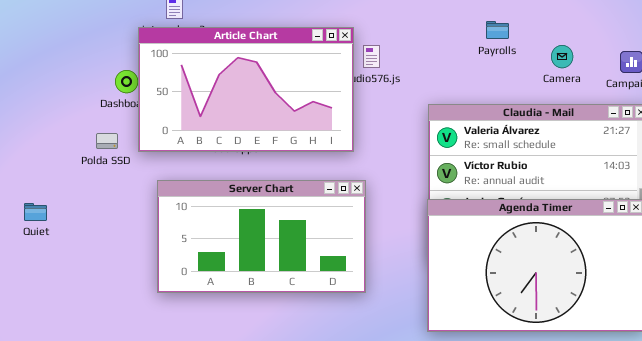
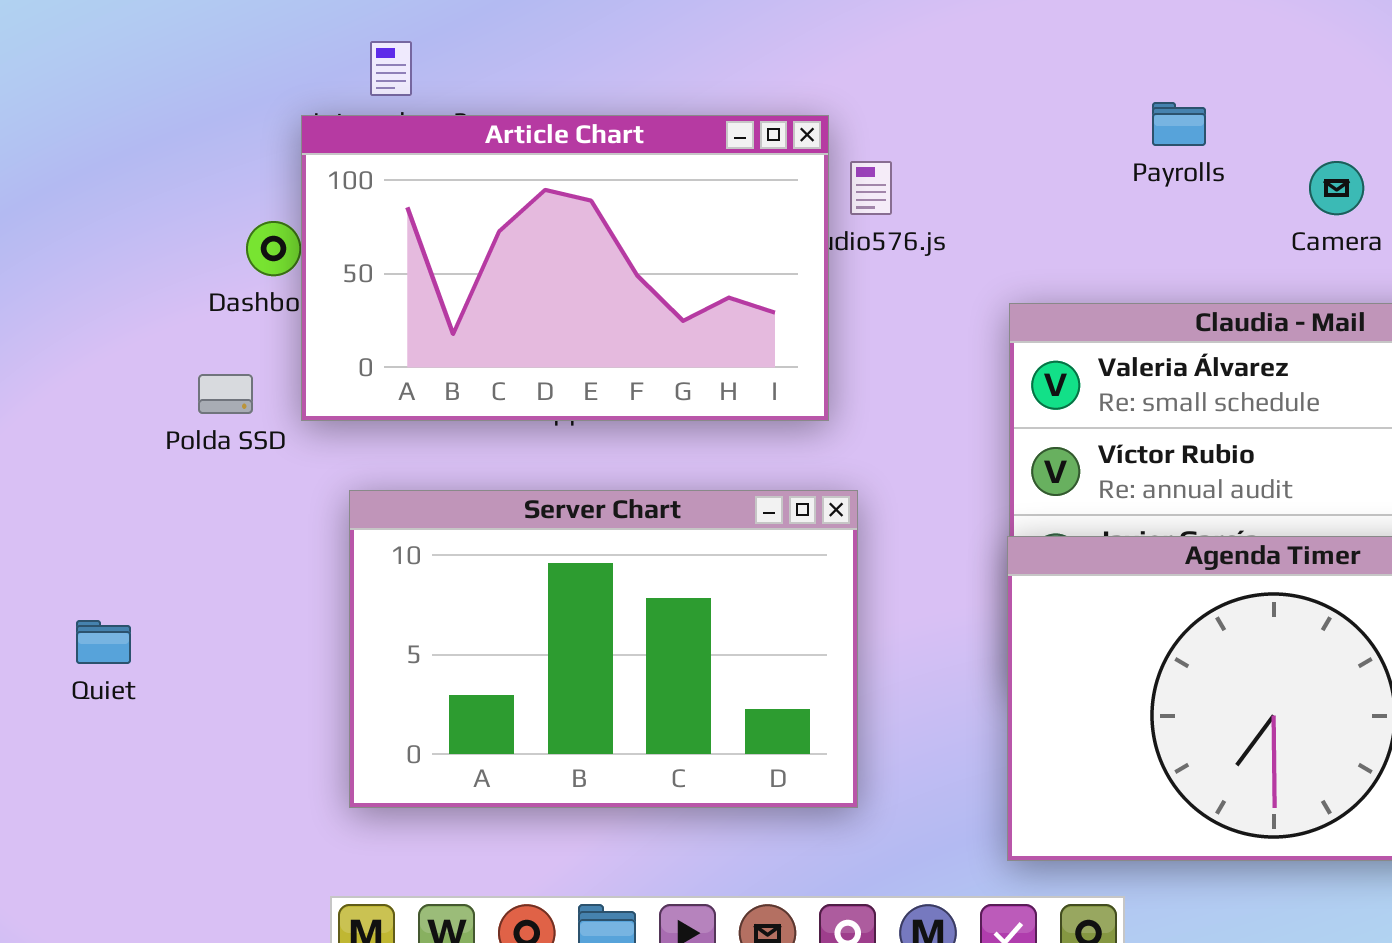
Server Chart: [157,180,366,293] -> [349,490,858,808], resized
Quiet: [24,203,47,221] -> [76,620,131,664], moved

